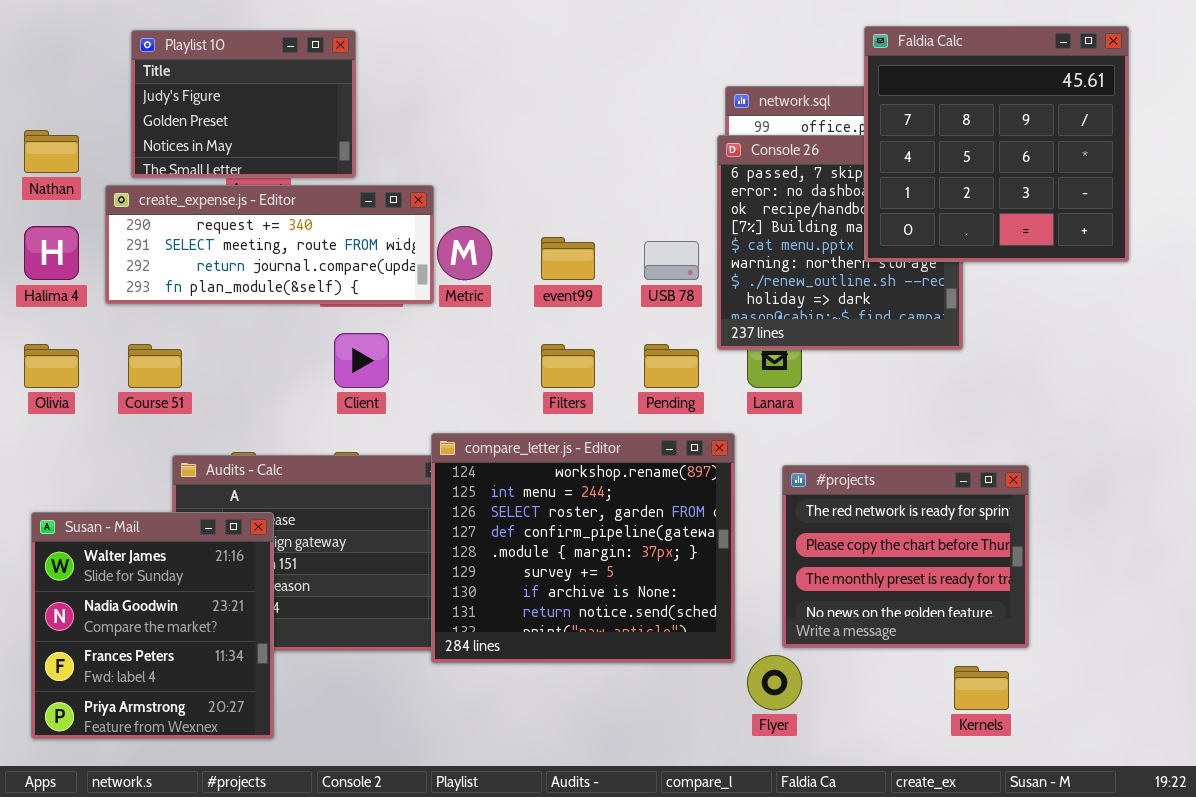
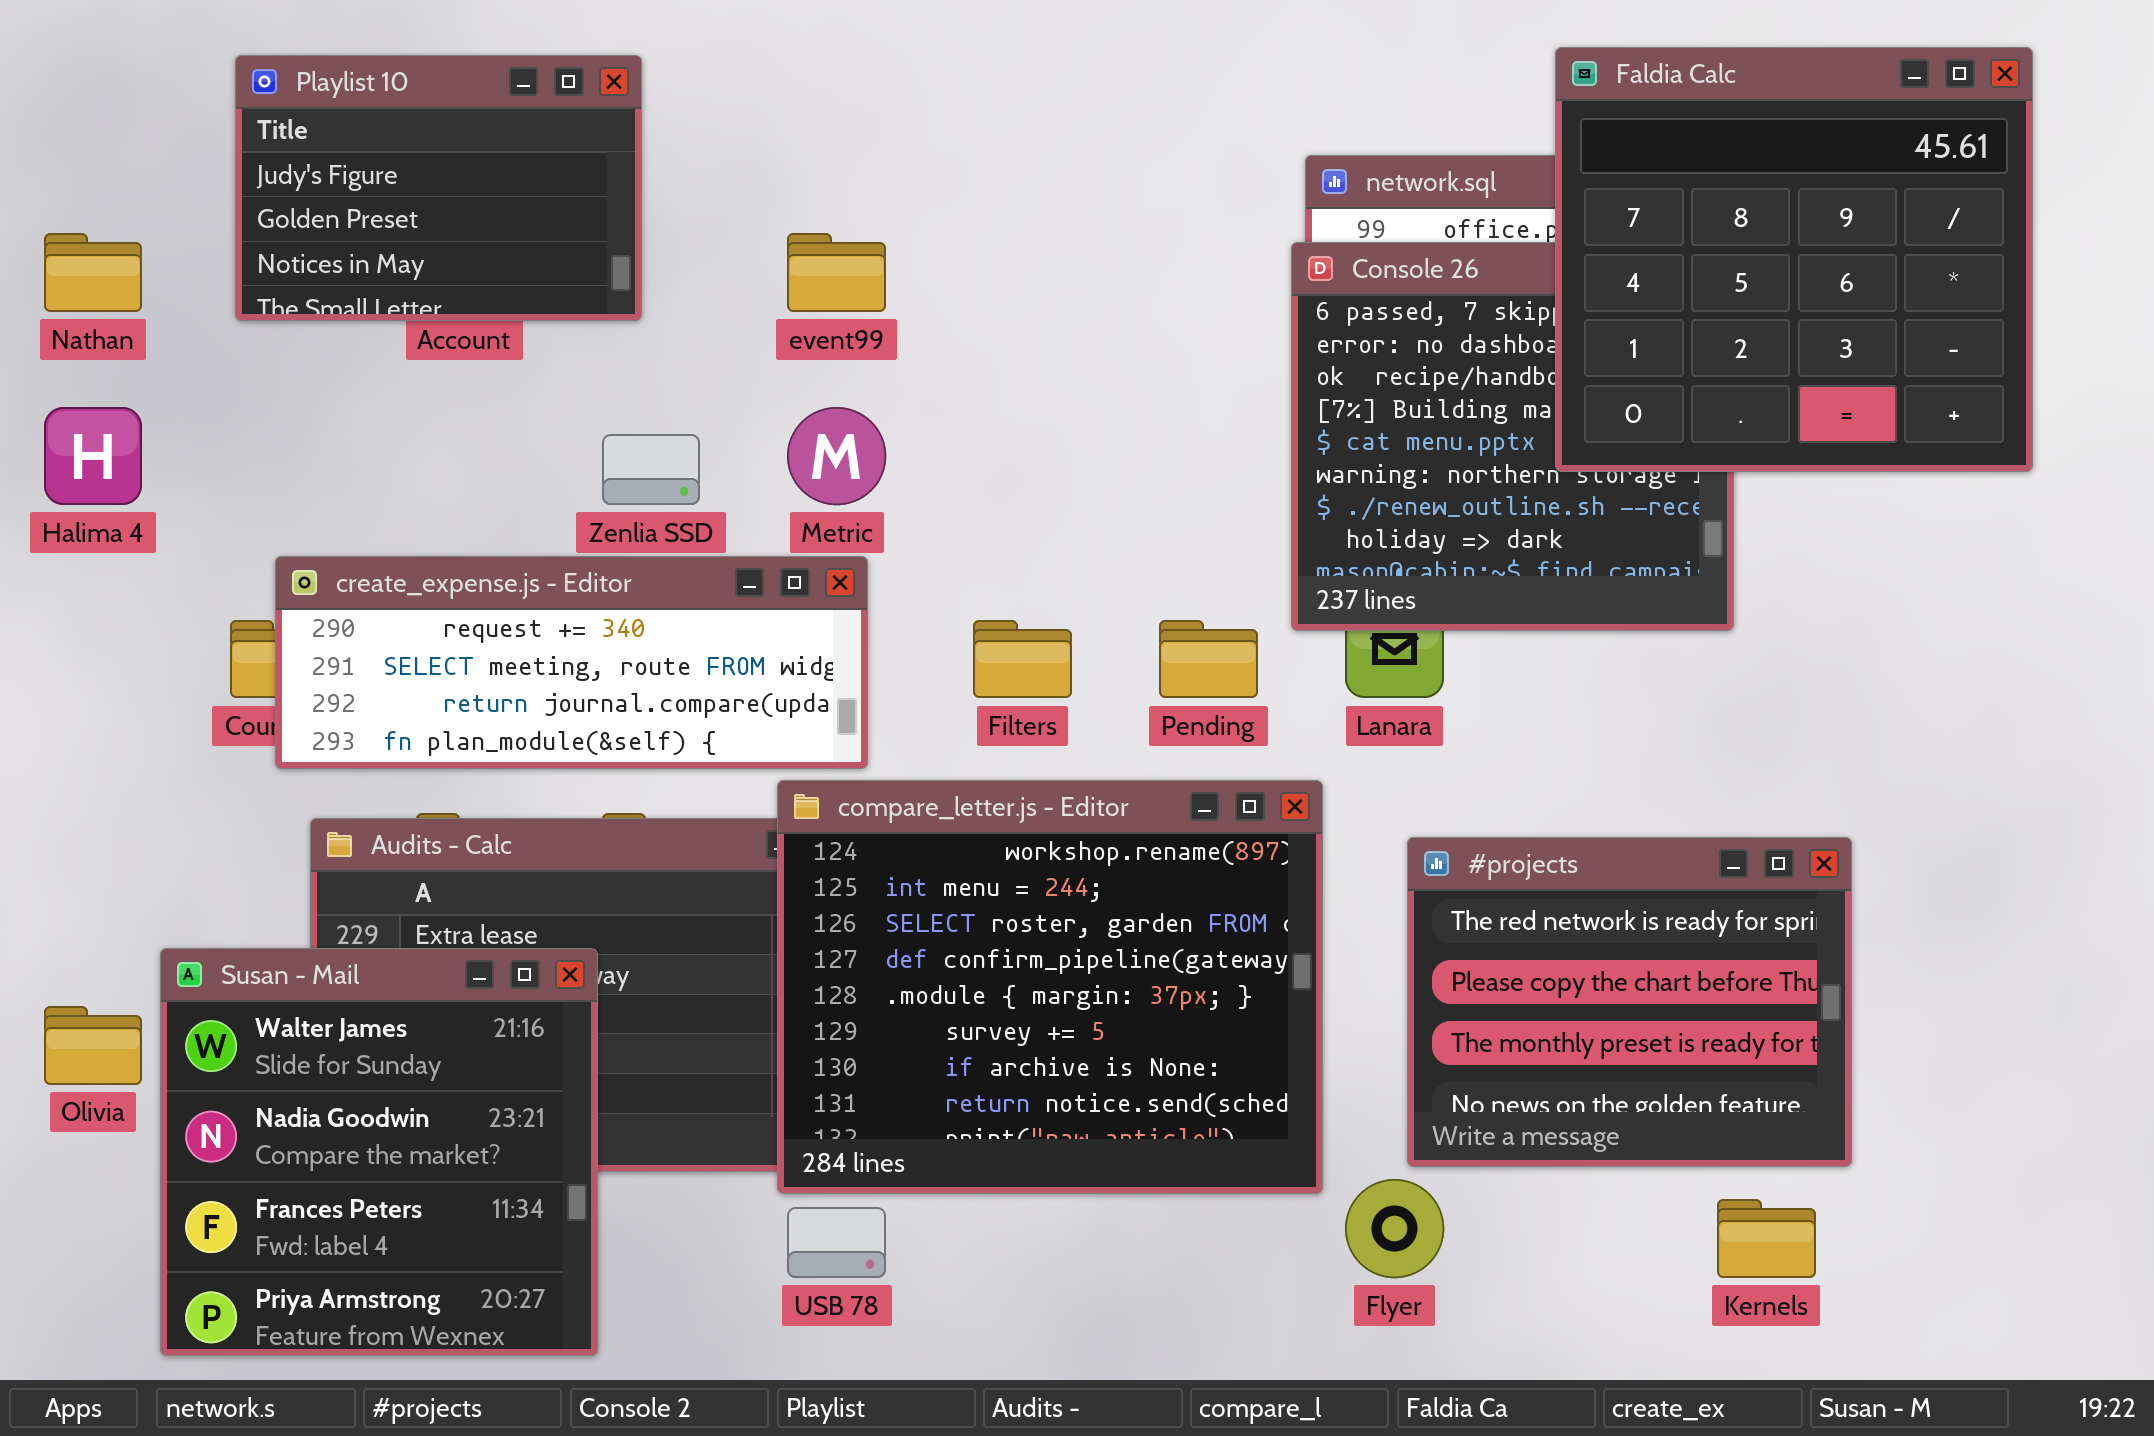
create_expense.js - Editor: [105,185,434,304] -> [275,556,868,769], moved
event99: [541,237,595,280] -> [787,233,886,312], moved
USB 78: [644,241,699,280] -> [787,1207,886,1278], moved
Olivia: [24,344,79,388] -> [44,1006,142,1085], moved
Susan - Mail: [31,512,274,739] -> [160,948,598,1356], moved

